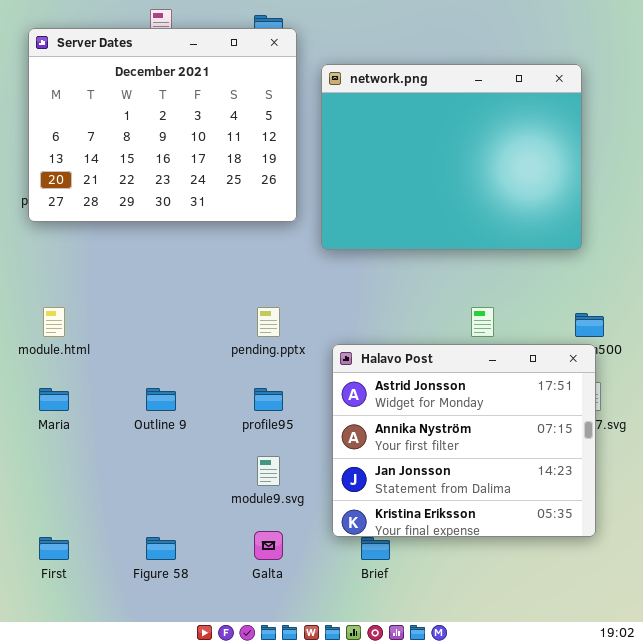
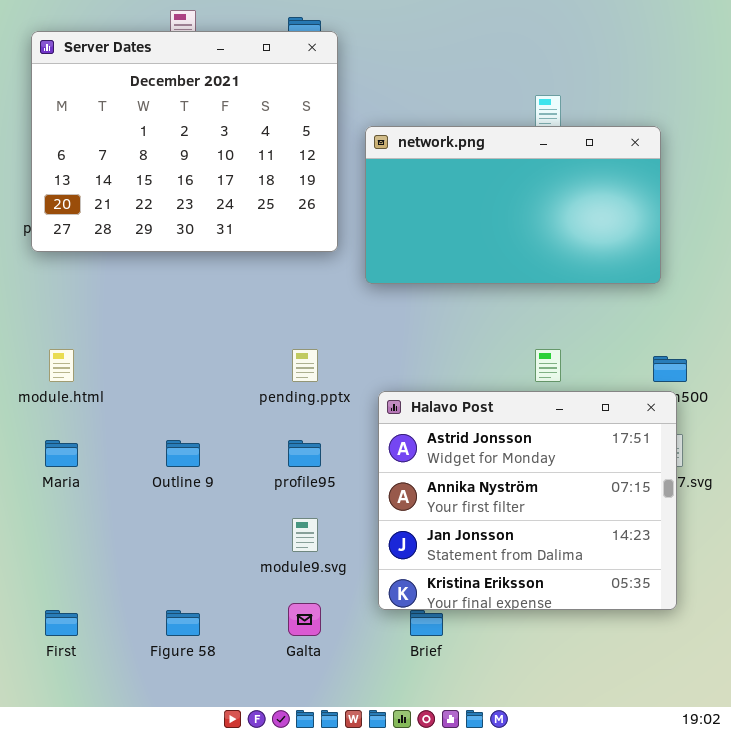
network.png: [321,64,582,250] -> [365,126,661,284], resized

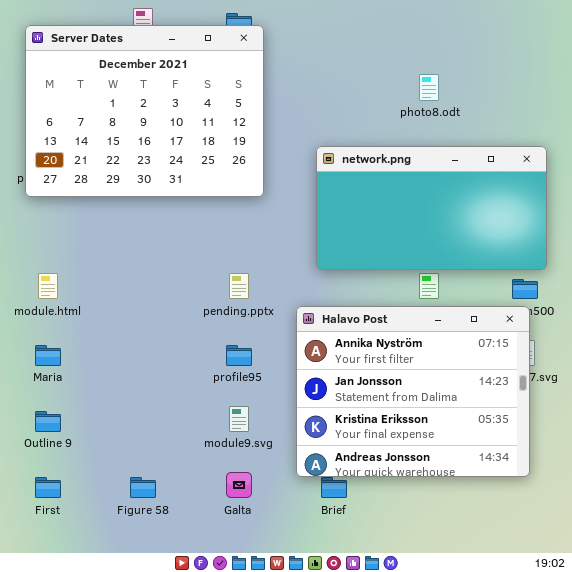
network.png: [365,126,661,284] -> [316,146,547,270], moved
Halavo Post: [378,391,677,610] -> [296,306,530,477], scrolled down 1 row
Outline 9: [166,440,200,467] -> [35,411,61,432], moved

